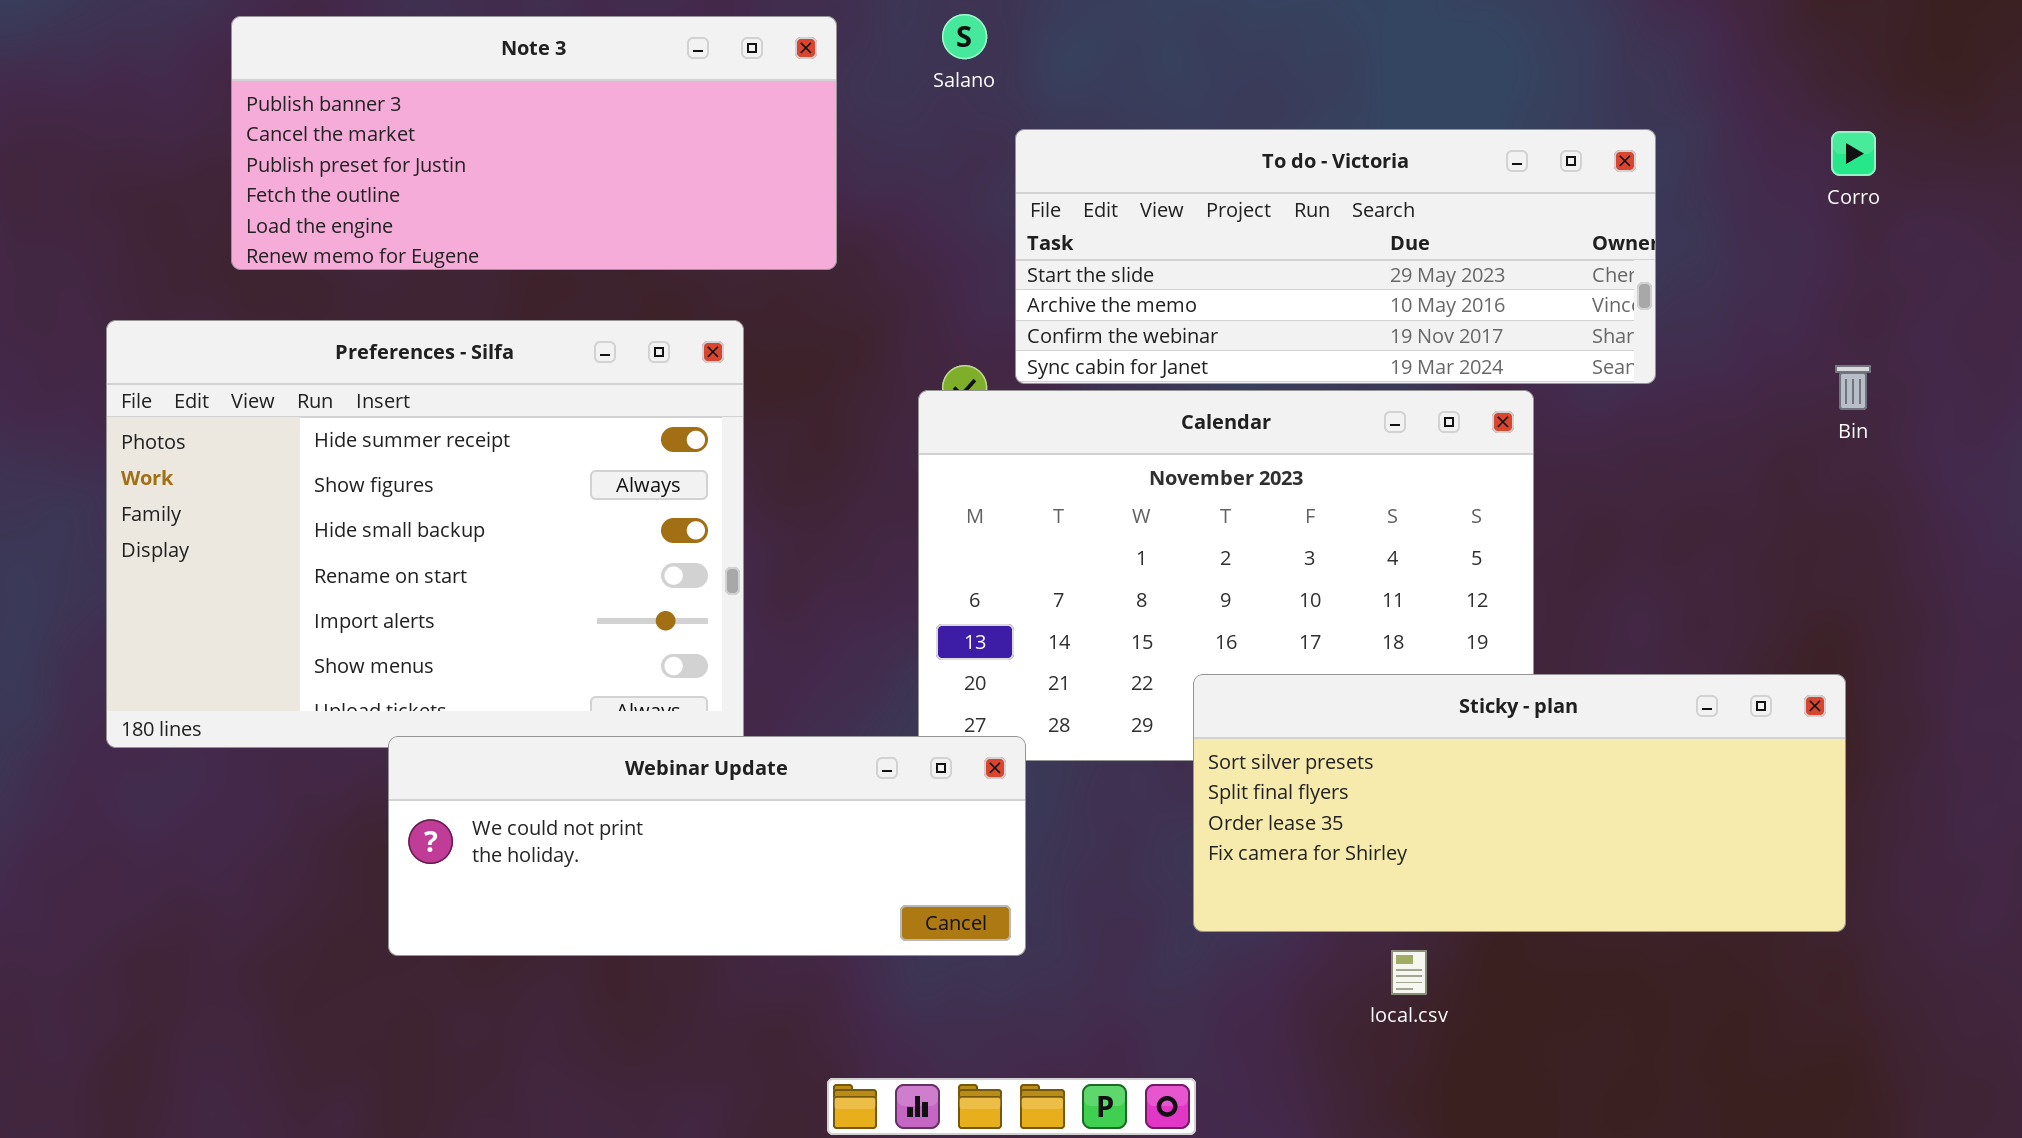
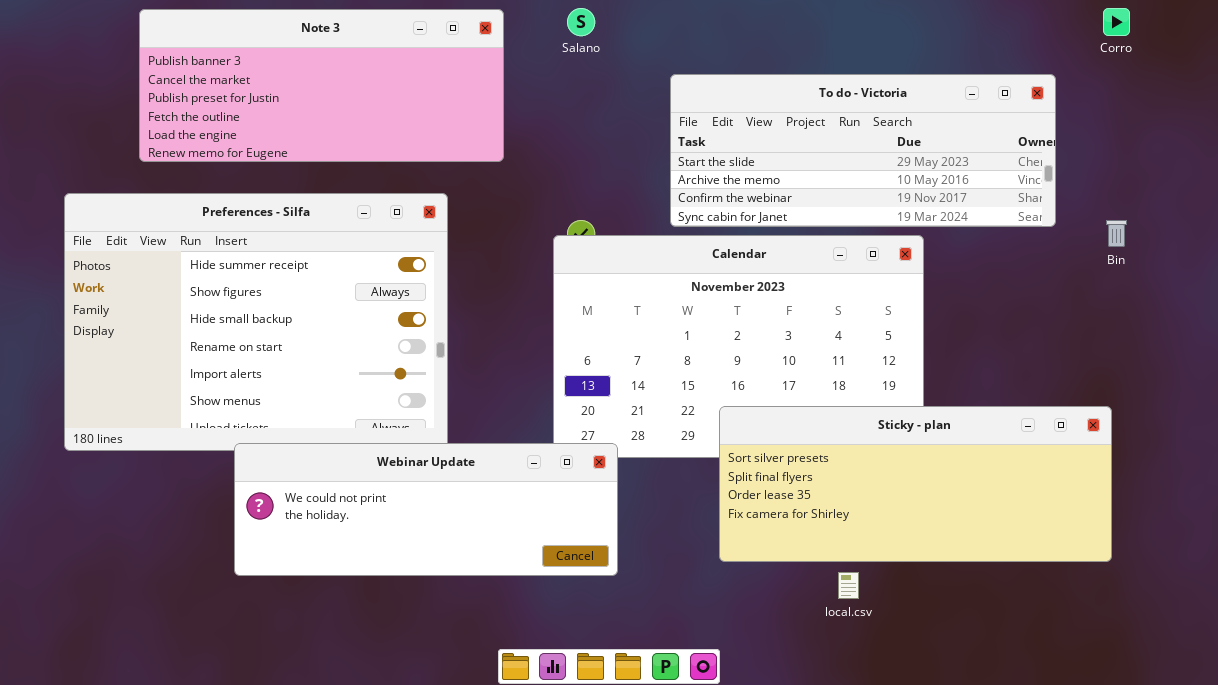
To do - Victoria: [1015,129,1656,384] -> [670,74,1056,227], moved
Corro: [1831,131,1876,176] -> [1103,8,1130,36], moved

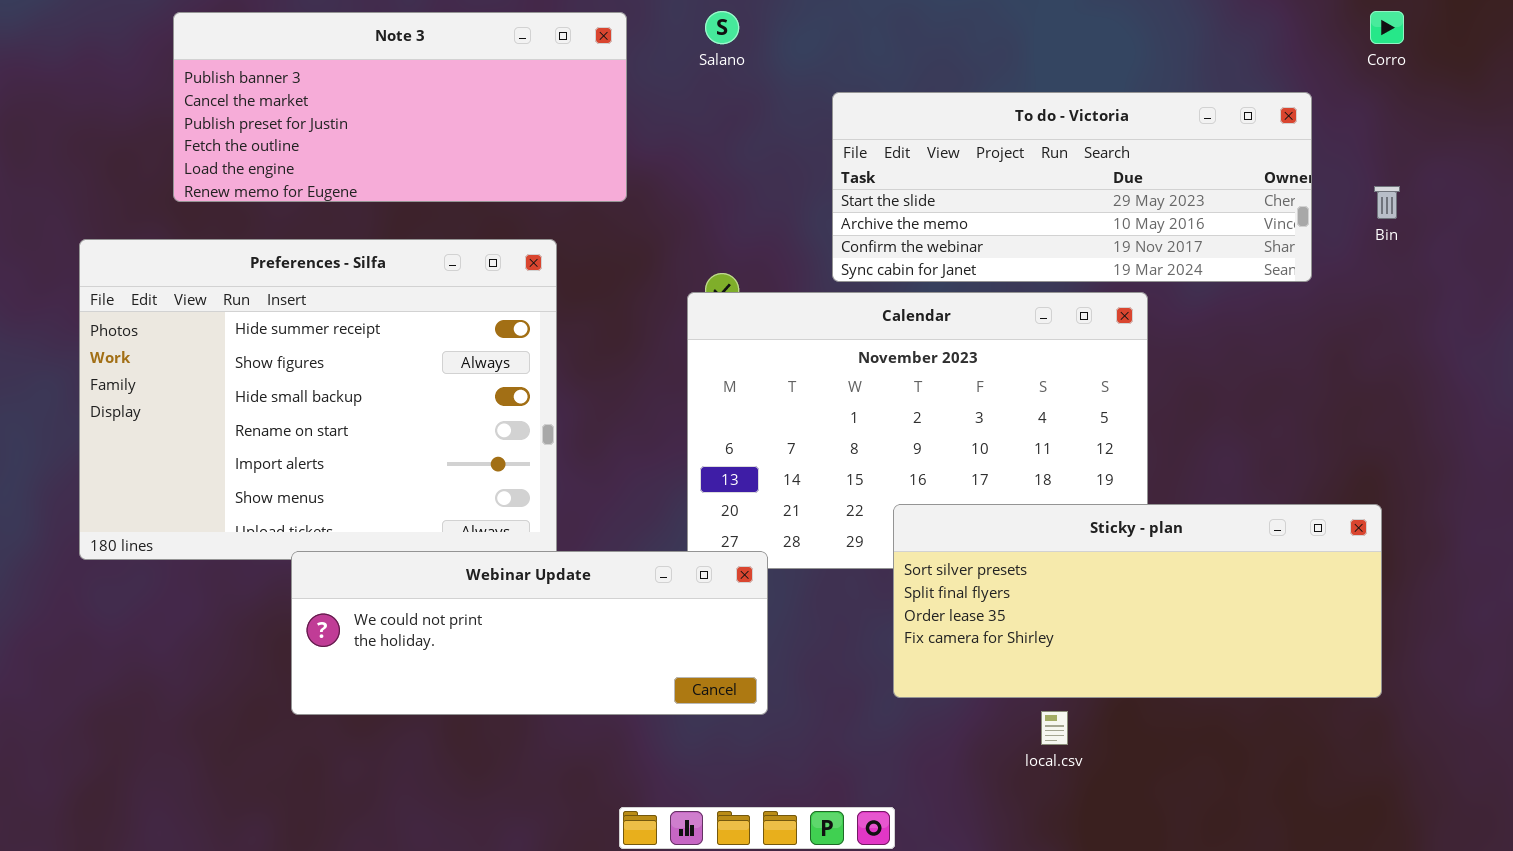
Bin: [1106,220,1127,247] -> [1374,186,1400,219], moved

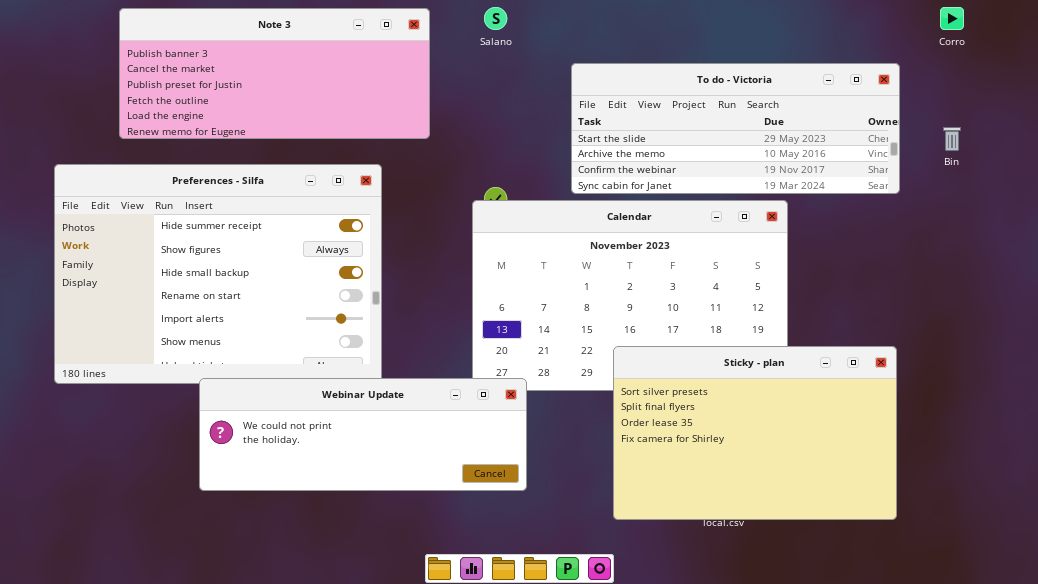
Sticky - plan: [893,504,1382,698] -> [613,346,897,520], resized

